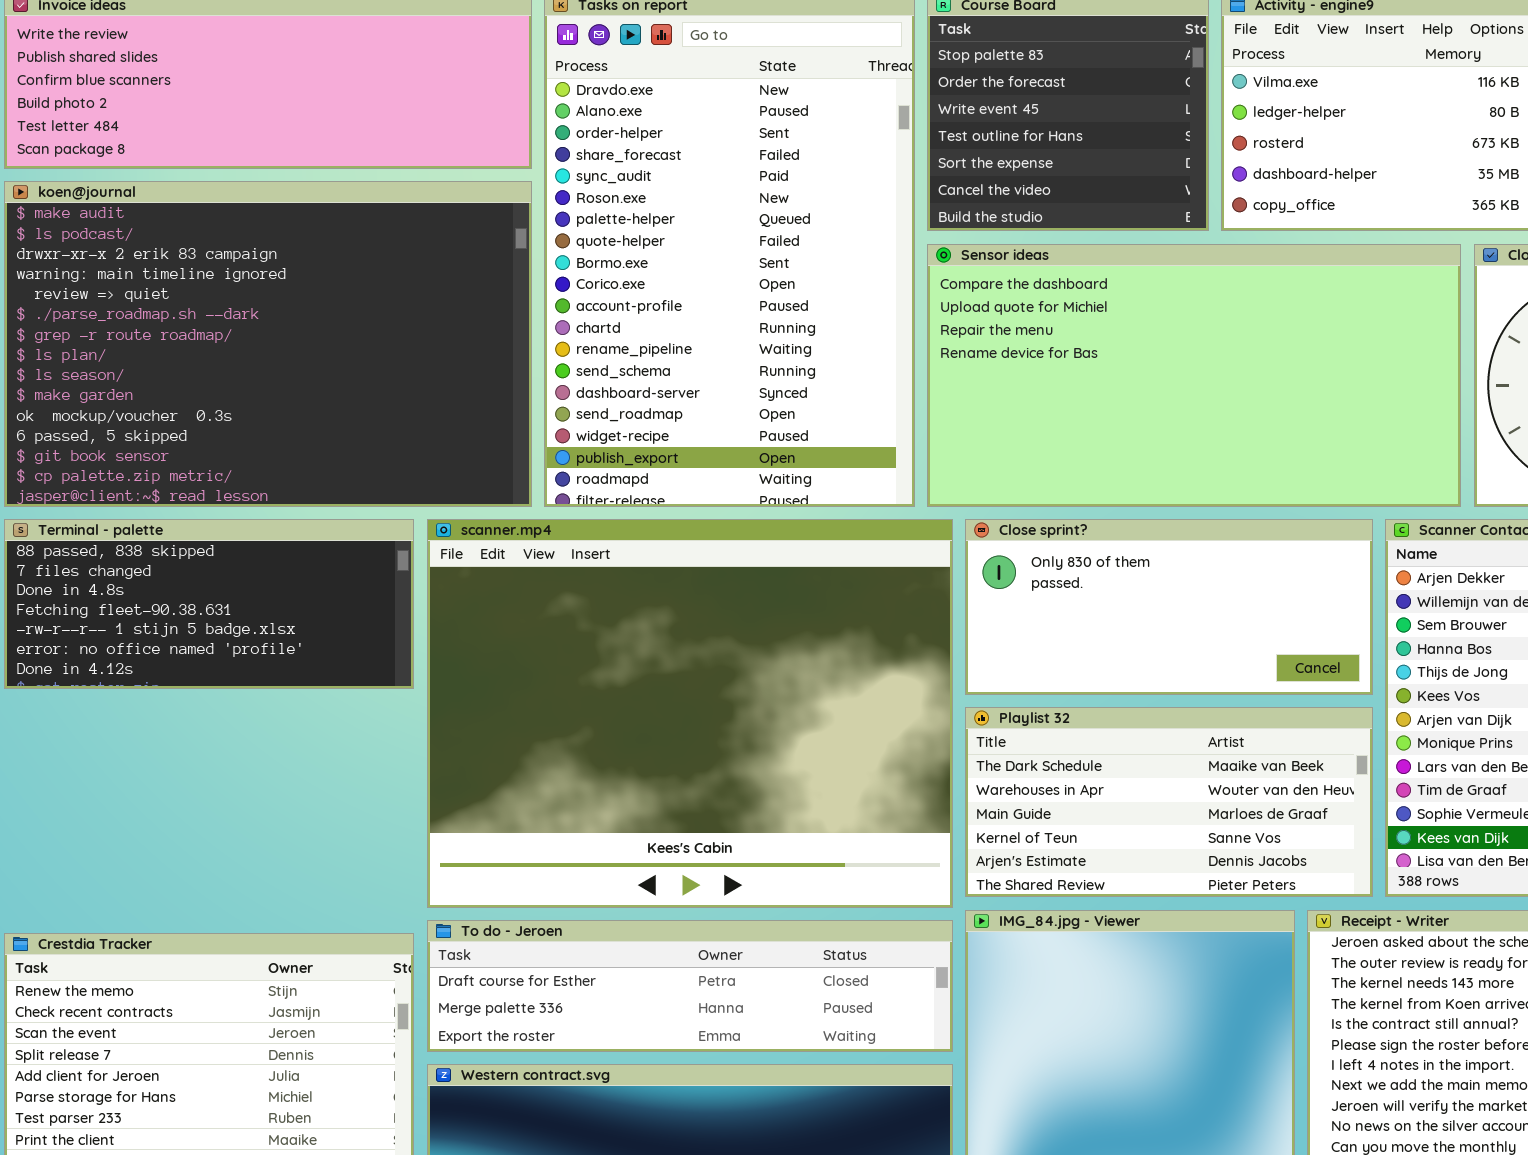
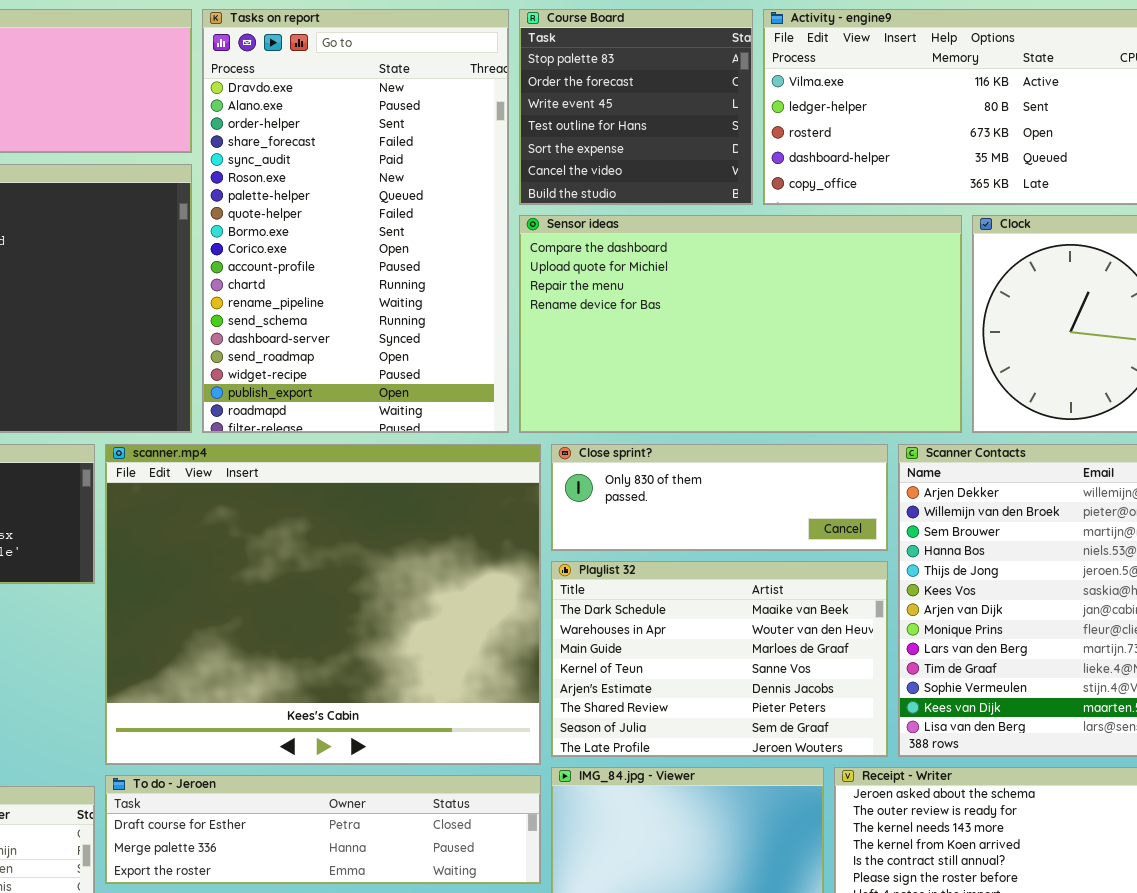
Close sprint?: [965,519,1373,695] -> [551,444,888,551], resized
Playlist 32: [965,707,1373,897] -> [551,561,888,757], resized

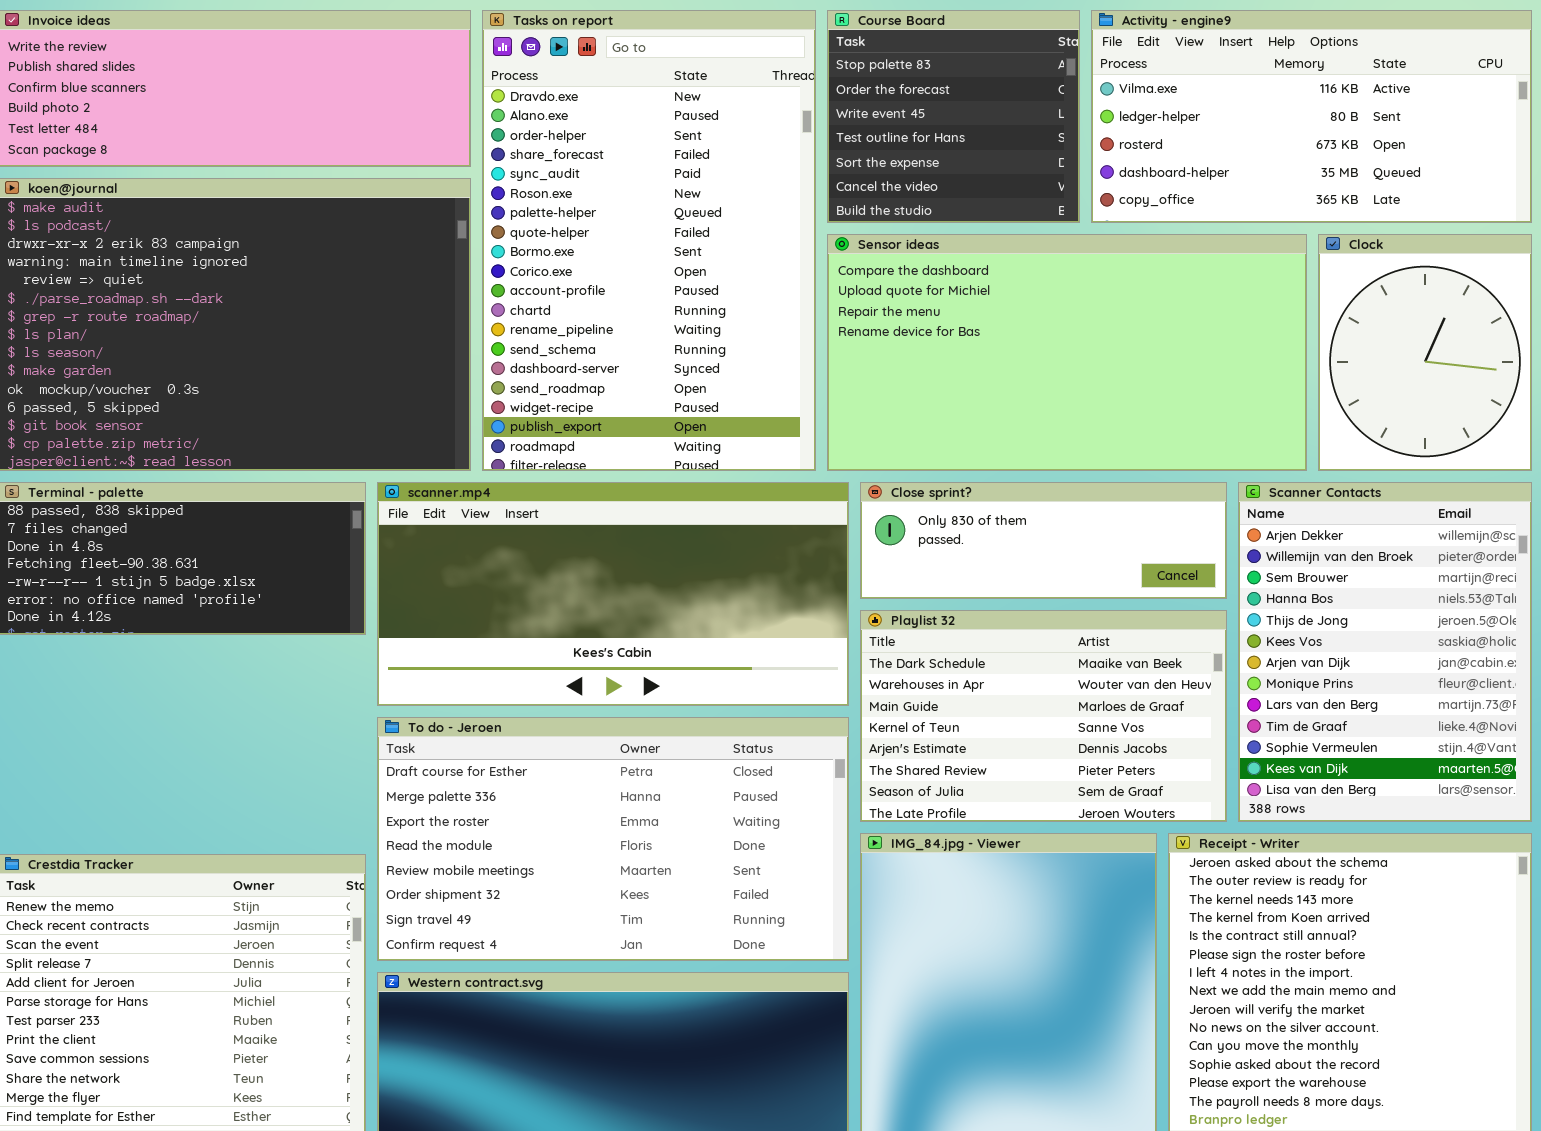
scanner.mp4: [105,444,541,765] -> [377,482,849,706], resized
To do - Jeroen: [105,775,541,884] -> [377,717,849,961], resized

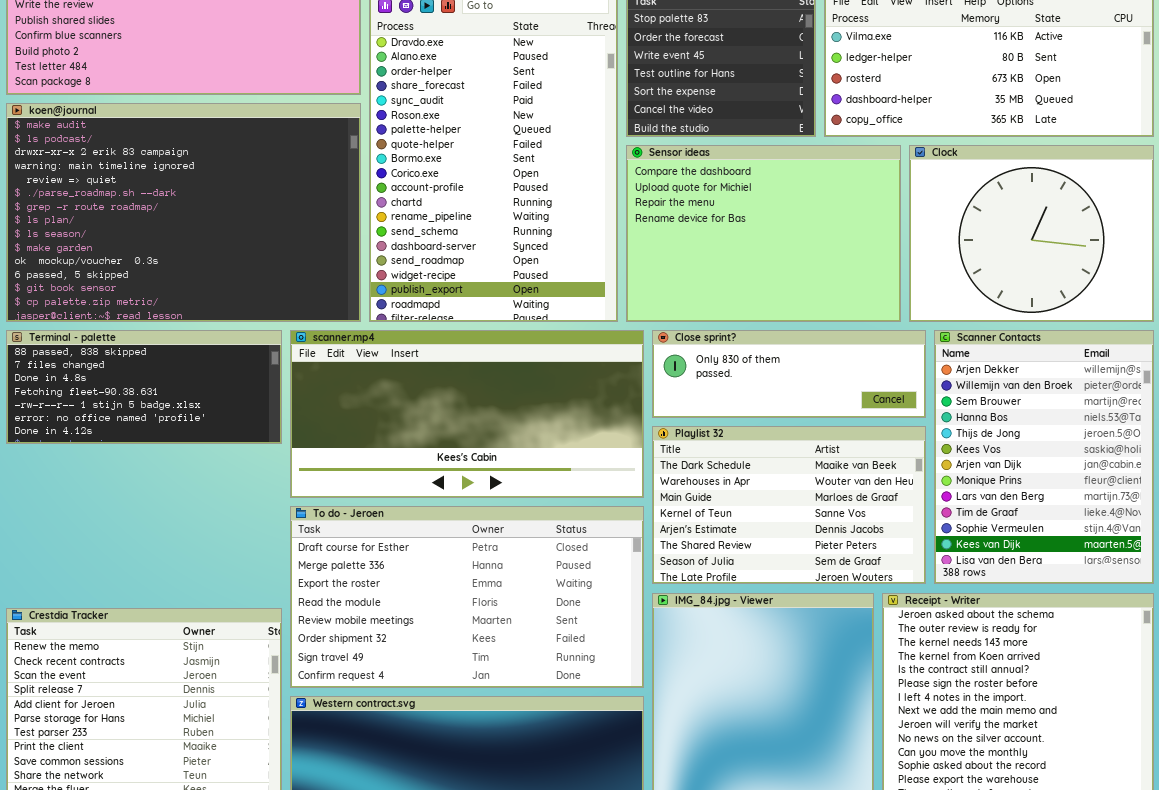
Sensor ideas: [827,234,1307,471] -> [626,145,901,322], resized
Clock: [1318,234,1532,471] -> [909,145,1154,322], resized

